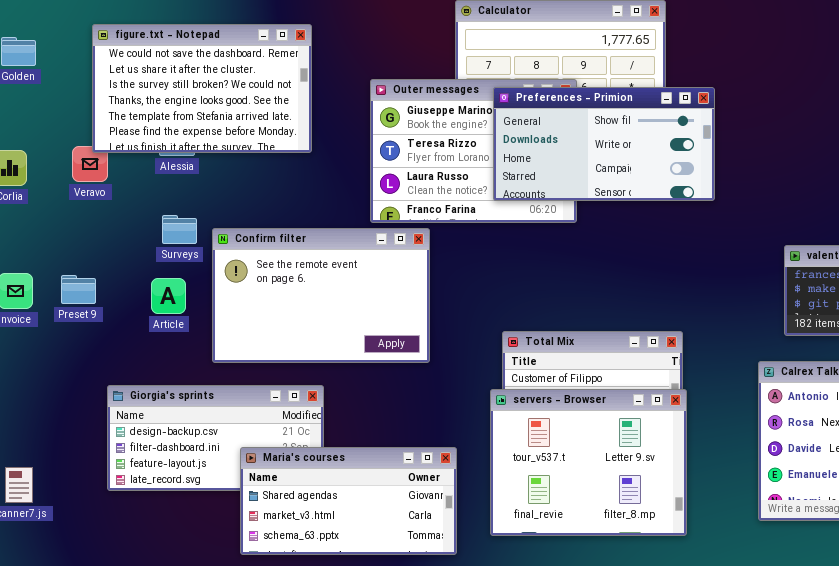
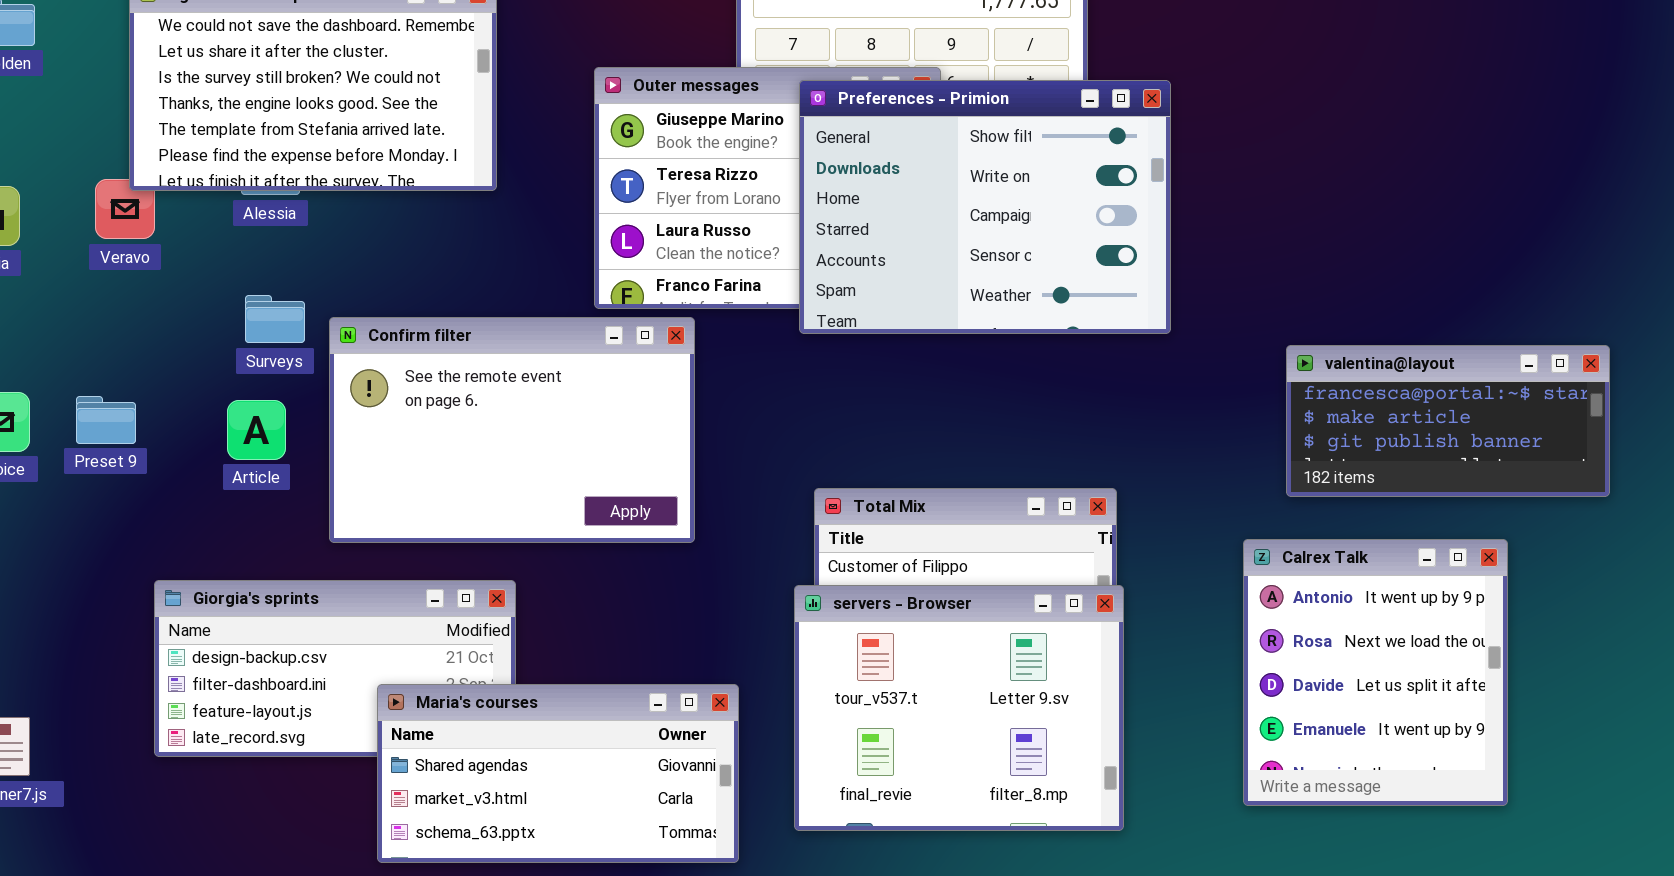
Preferences - Primion: [493,87,715,201] -> [799,80,1171,334], resized

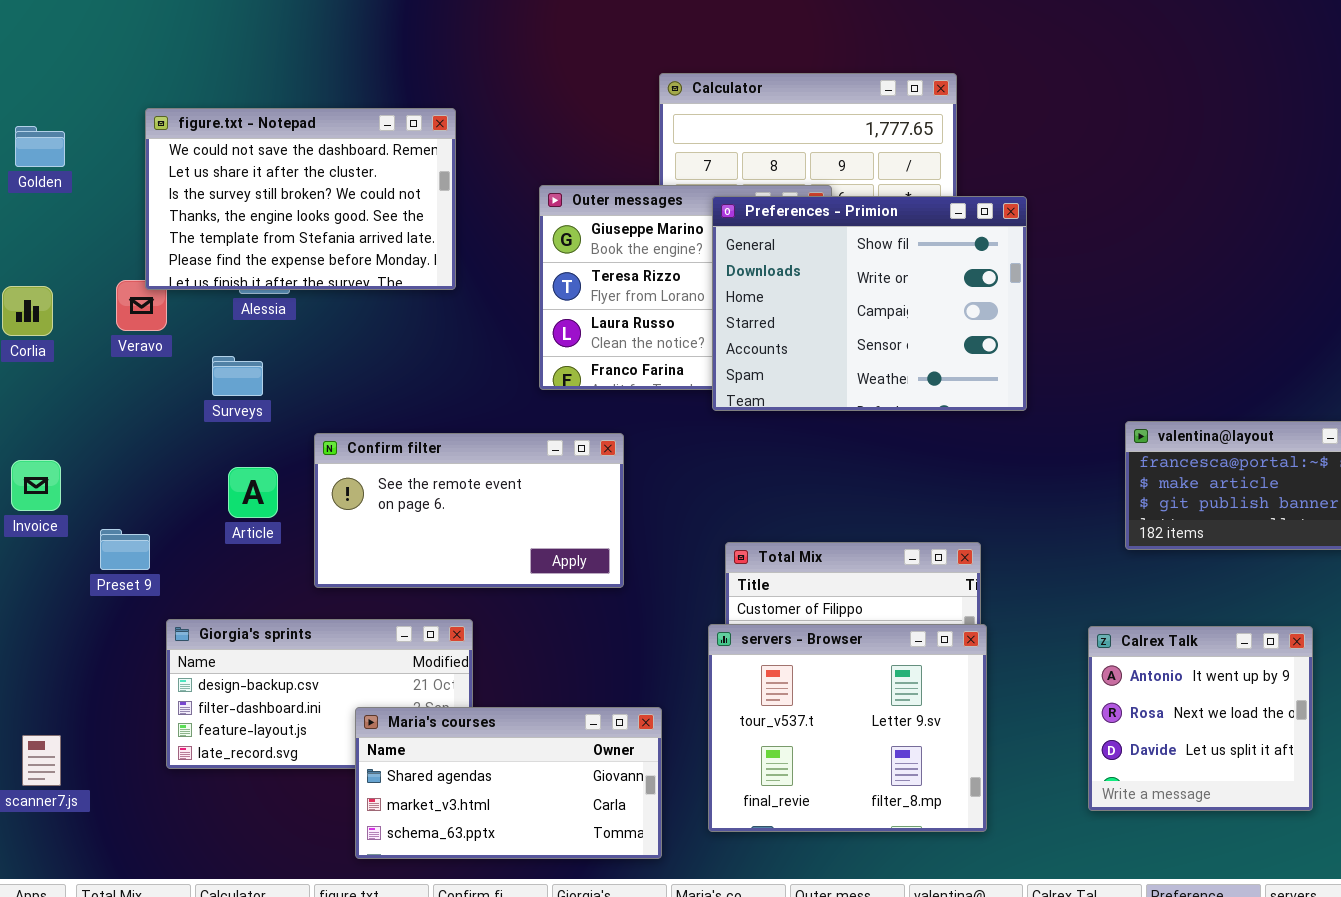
Surveys: [245,295,305,343] -> [212,356,263,396], moved
Confirm filter: [329,317,695,543] -> [314,433,624,588], resized
Preset 9: [76,396,136,444] -> [100,529,150,570], moved
Calrex Talk: [1243,539,1508,806] -> [1088,626,1313,811], resized

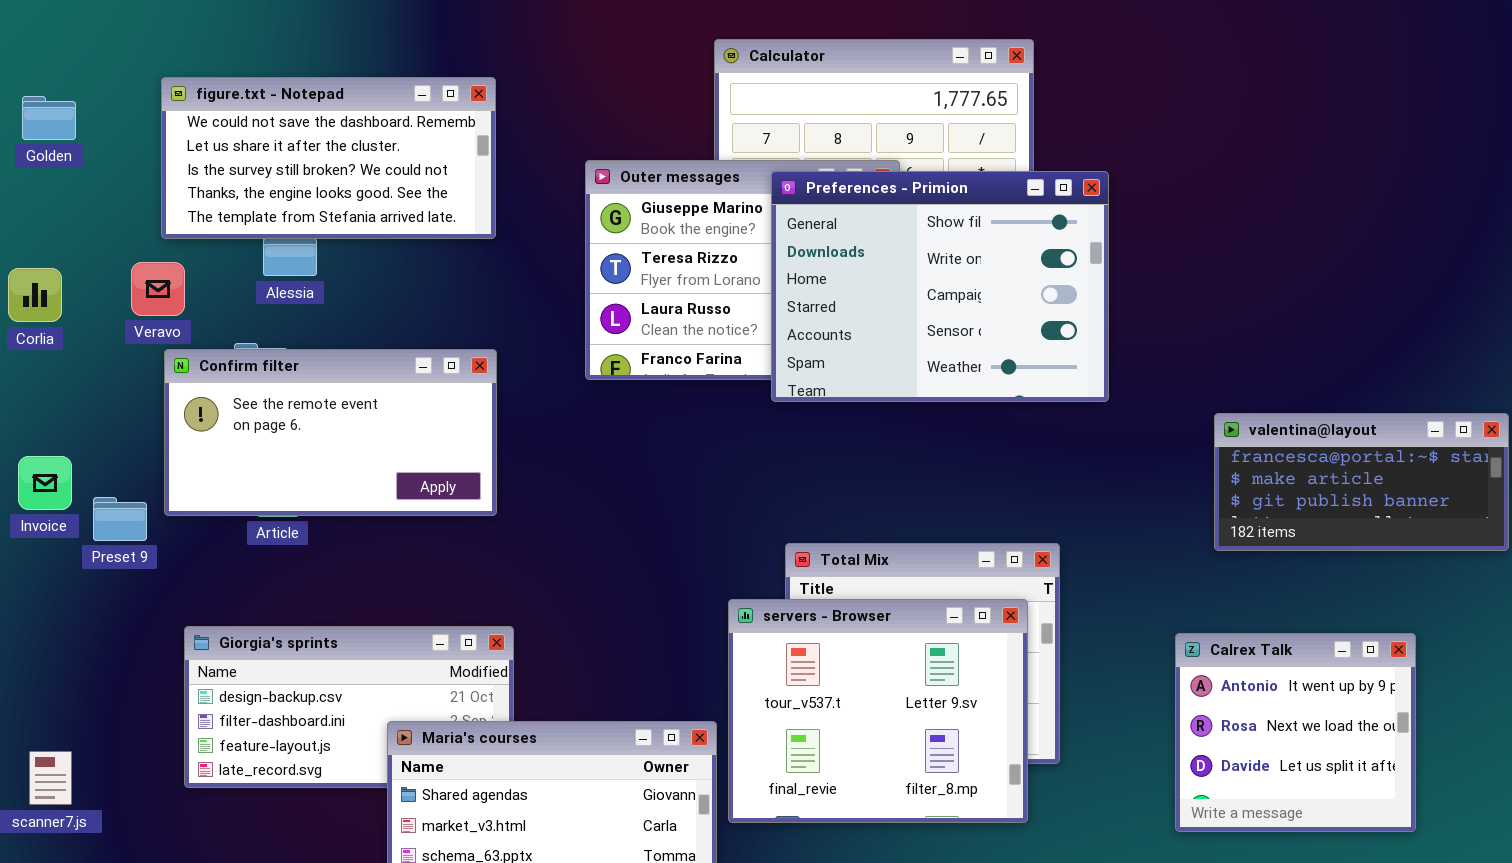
figure.txt - Notepad: [145,108,456,290] -> [161,77,496,239], resized
Confirm filter: [314,433,624,588] -> [164,349,497,516], moved
Preset 9: [100,529,150,570] -> [93,497,147,541], moved
servers - Browser: [708,624,987,832] -> [728,599,1028,823], moved

